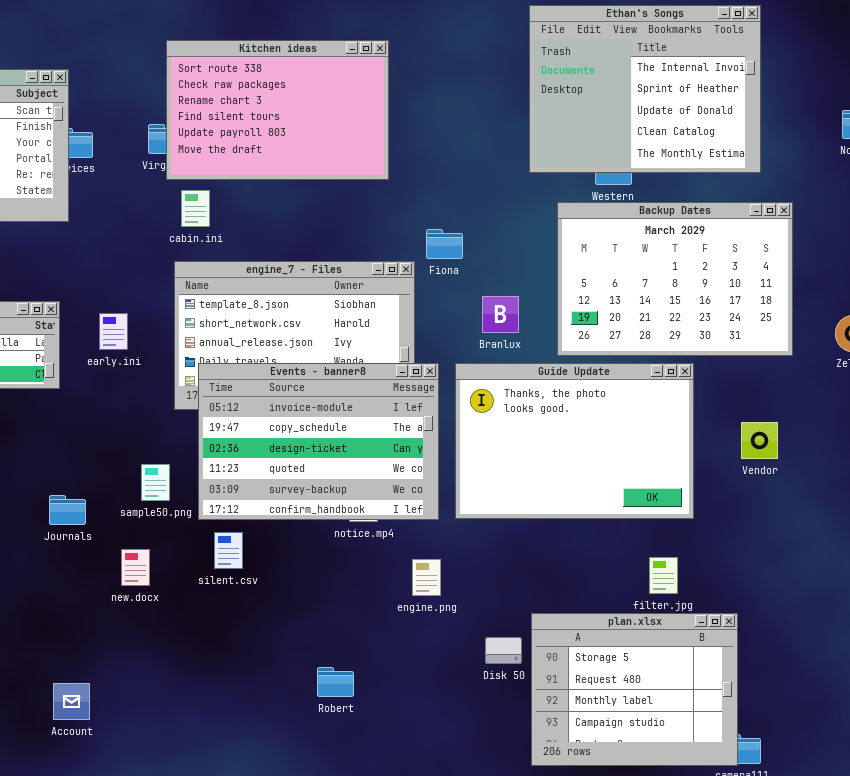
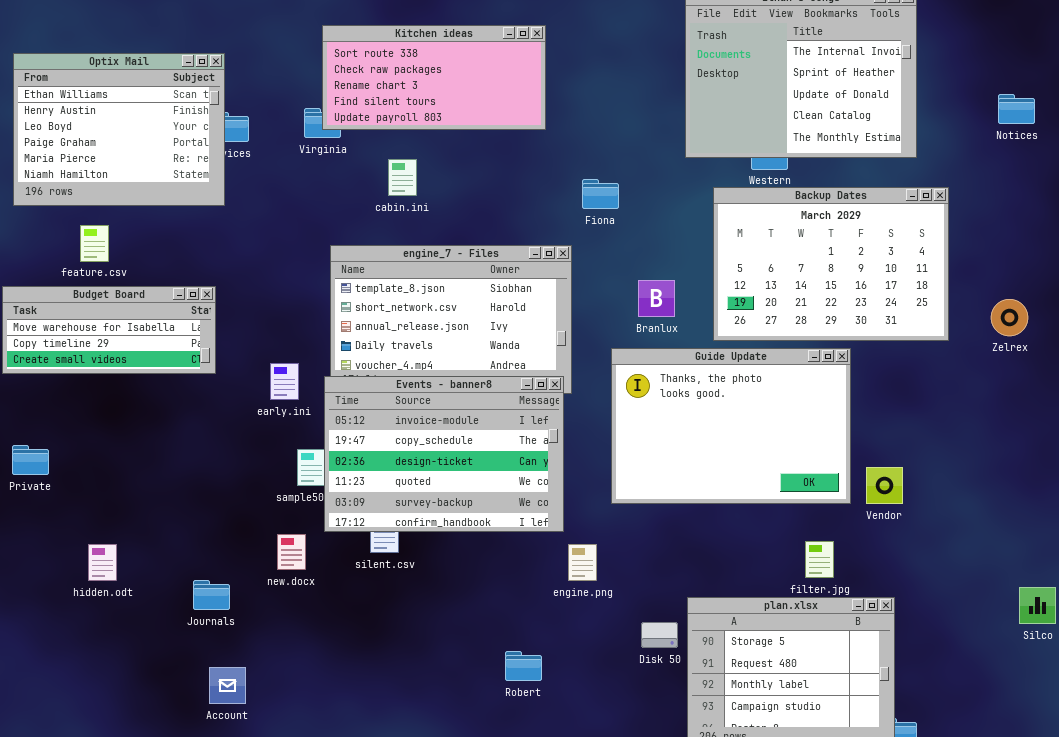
Kitchen ideas: [166,40,389,180] -> [322,25,546,130], resized
cabin.ini: [181,190,210,227] -> [388,159,417,196], moved
Fiona: [426,229,463,259] -> [582,179,619,209], moved
early.ini: [99,313,128,350] -> [270,363,299,400], moved
Events - banner8: [198,363,439,520] -> [324,376,564,532], moved
Vendor: [741,422,778,459] -> [866,467,903,504], moved
Journals: [49,495,86,525] -> [193,580,230,610], moved
Robert: [317,667,354,697] -> [505,651,542,681], moved

